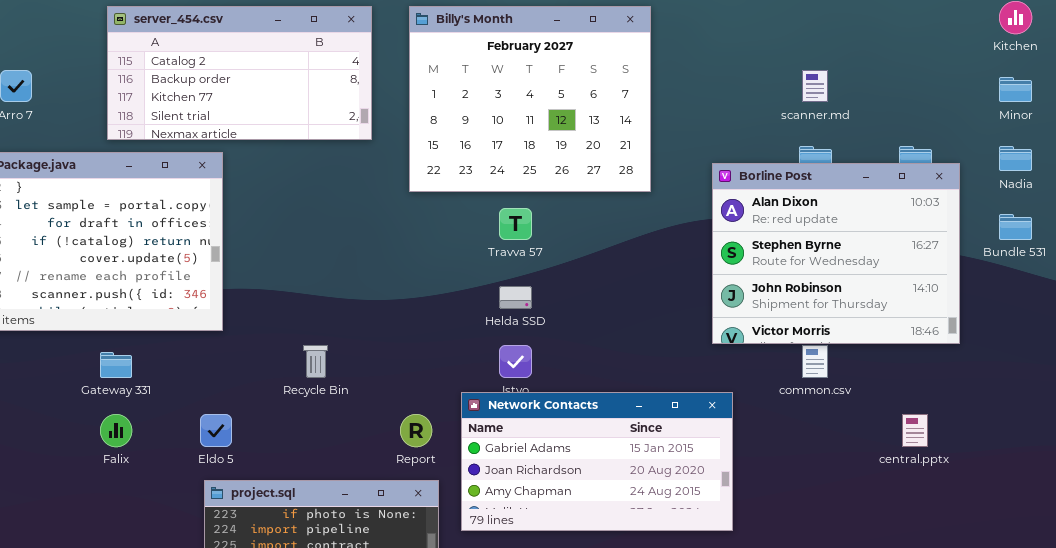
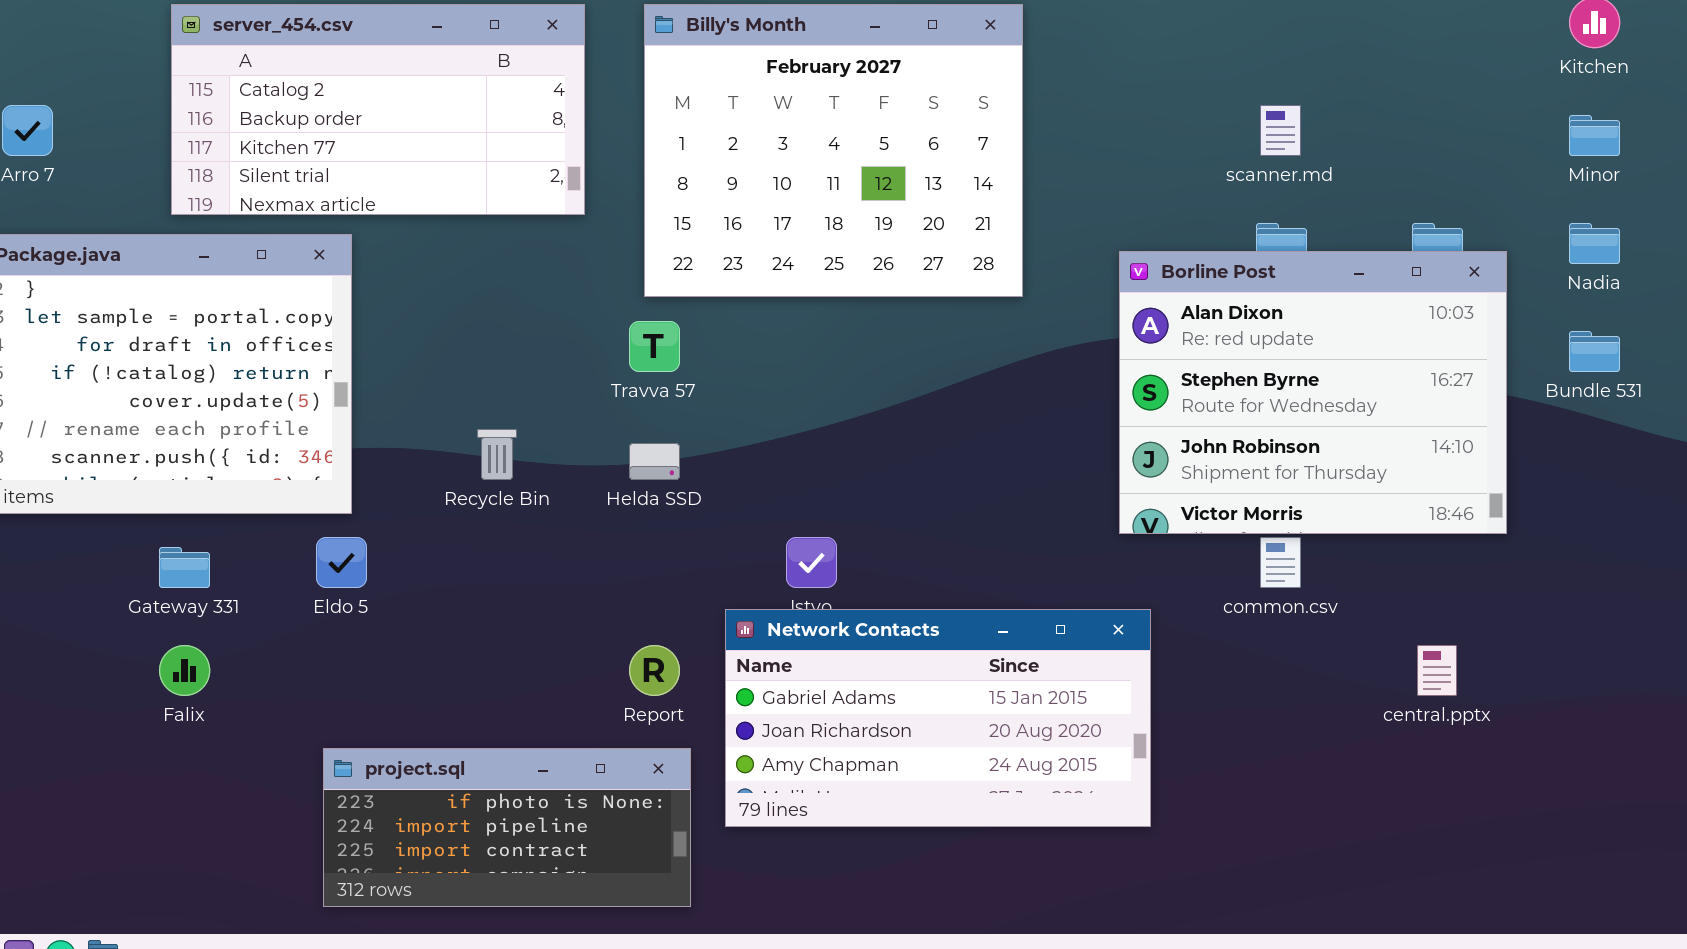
Travva 57: [499,208,532,240] -> [629,321,680,372], moved
Helda SSD: [499,286,532,309] -> [629,443,680,480], moved
Recycle Bin: [303,345,328,378] -> [477,429,517,480], moved
Eldo 5: [200,414,232,447] -> [316,537,367,588], moved

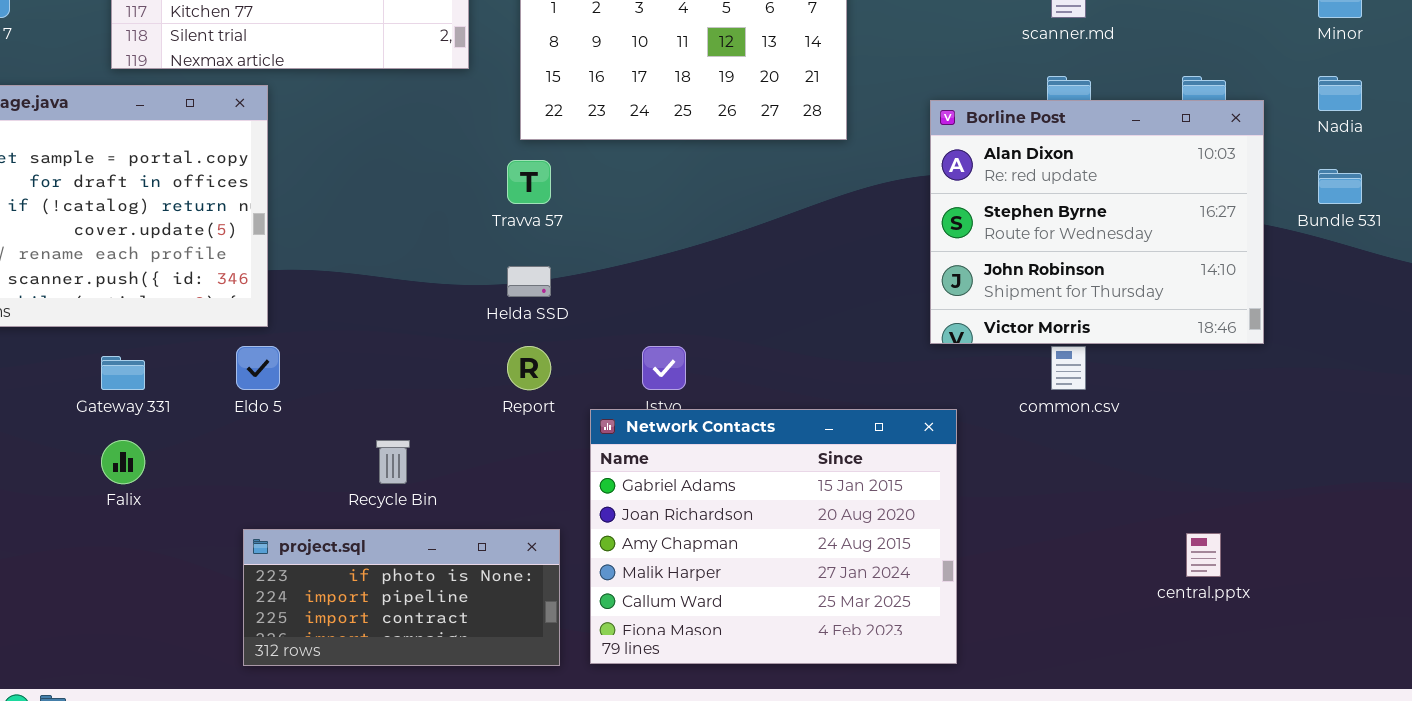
Recycle Bin: [477,429,517,480] -> [376,440,410,484], moved
Network Contacts: [725,609,1151,827] -> [590,409,957,664], resized
Report: [629,645,680,696] -> [507,346,551,390], moved
central.pptx: [1417,645,1457,696] -> [1186,533,1221,577], moved

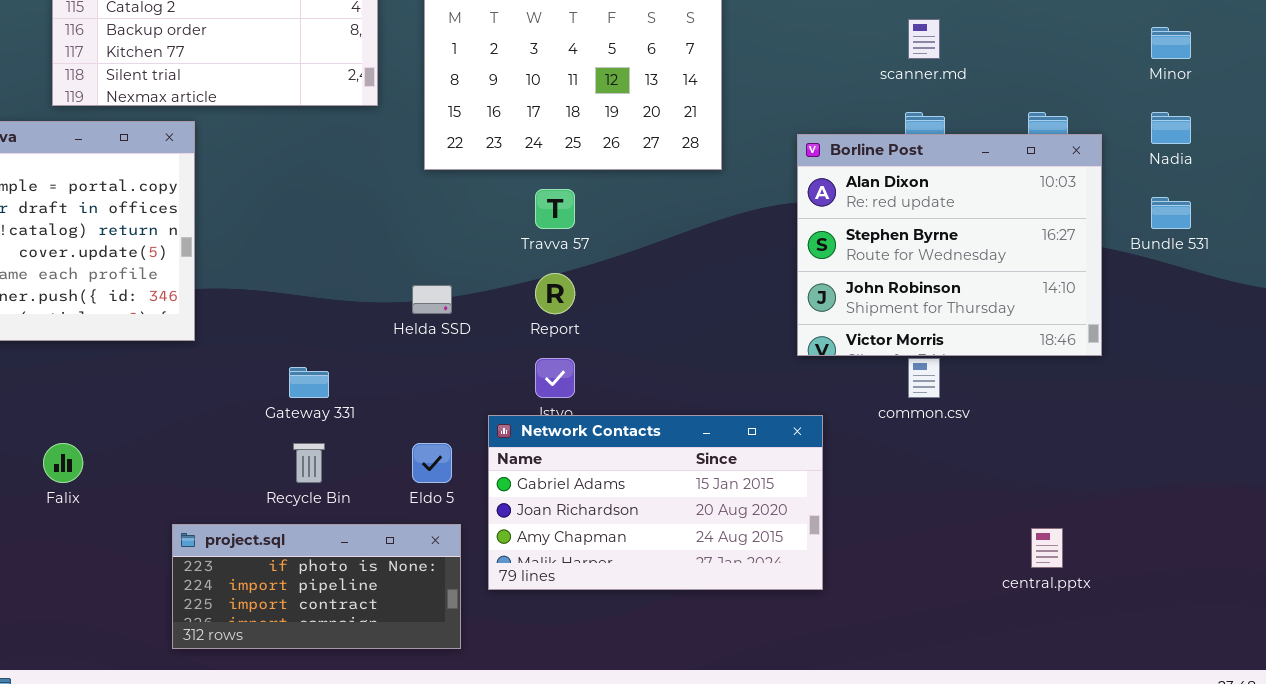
Travva 57: [507,160,551,204] -> [535,189,575,229], moved
Eldo 5: [236,346,280,390] -> [412,443,452,483], moved
Report: [507,346,551,390] -> [535,273,575,314], moved
Gateway 331: [101,356,145,390] -> [289,367,329,398], moved
Network Contacts: [590,409,957,664] -> [488,415,823,590], resized

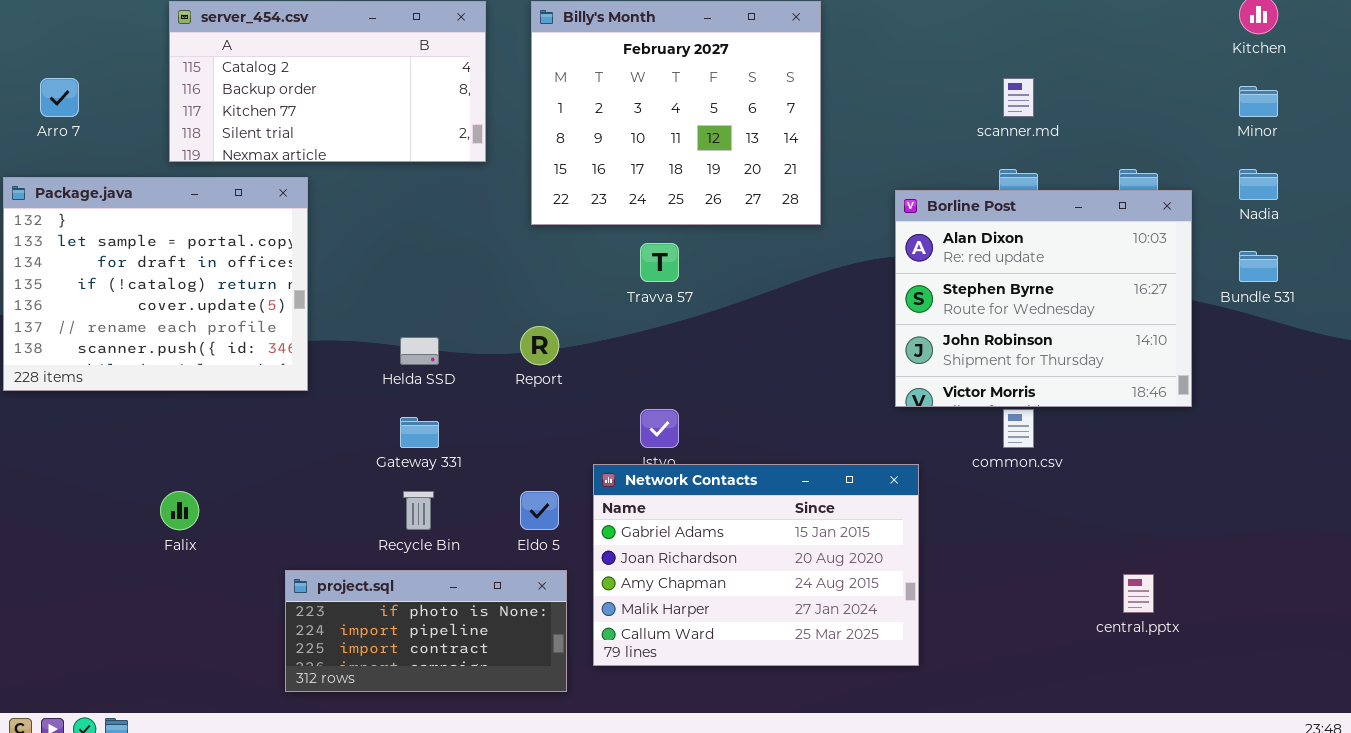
Report: [535,273,575,314] -> [520,326,559,365], moved
Helda SSD: [412,285,452,314] -> [400,337,439,365], moved
Network Contacts: [488,415,823,590] -> [593,464,919,666], resized

